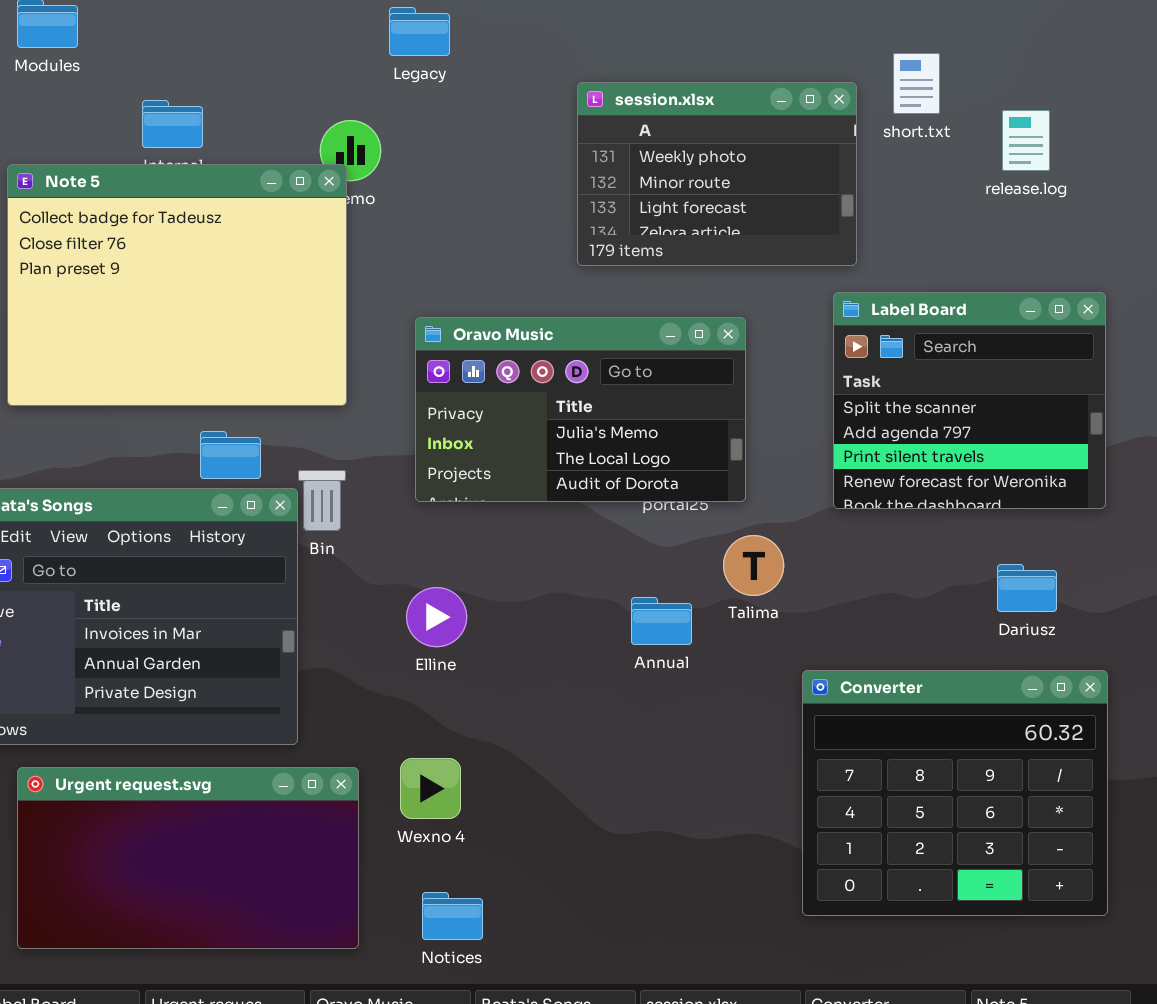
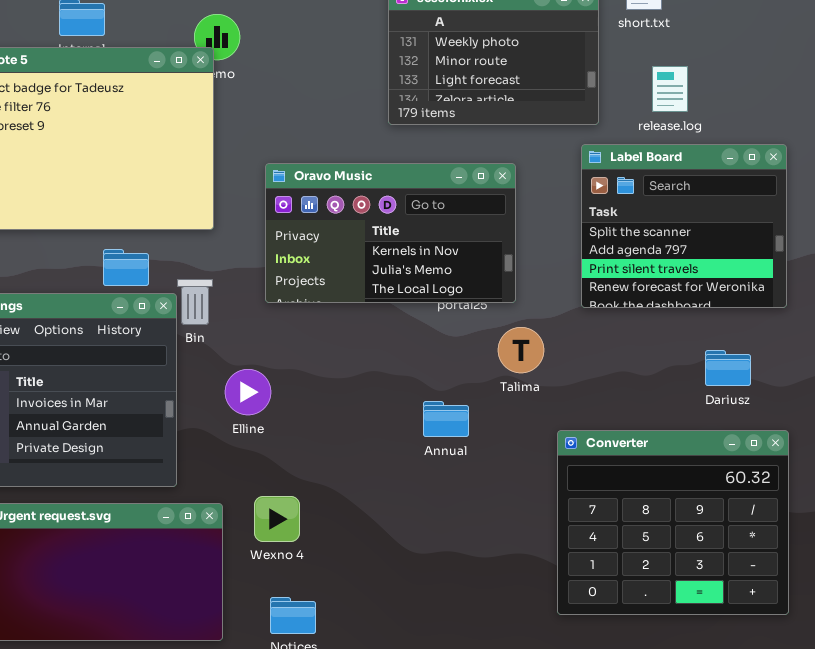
release.log: [1002,110,1050,171] -> [652,66,688,112], moved
Oravo Music: [415,317,746,502] -> [265,163,516,303], scrolled up 1 row
Elline: [406,587,467,647] -> [225,369,271,415], moved
Annual: [631,597,692,645] -> [423,401,469,437], moved

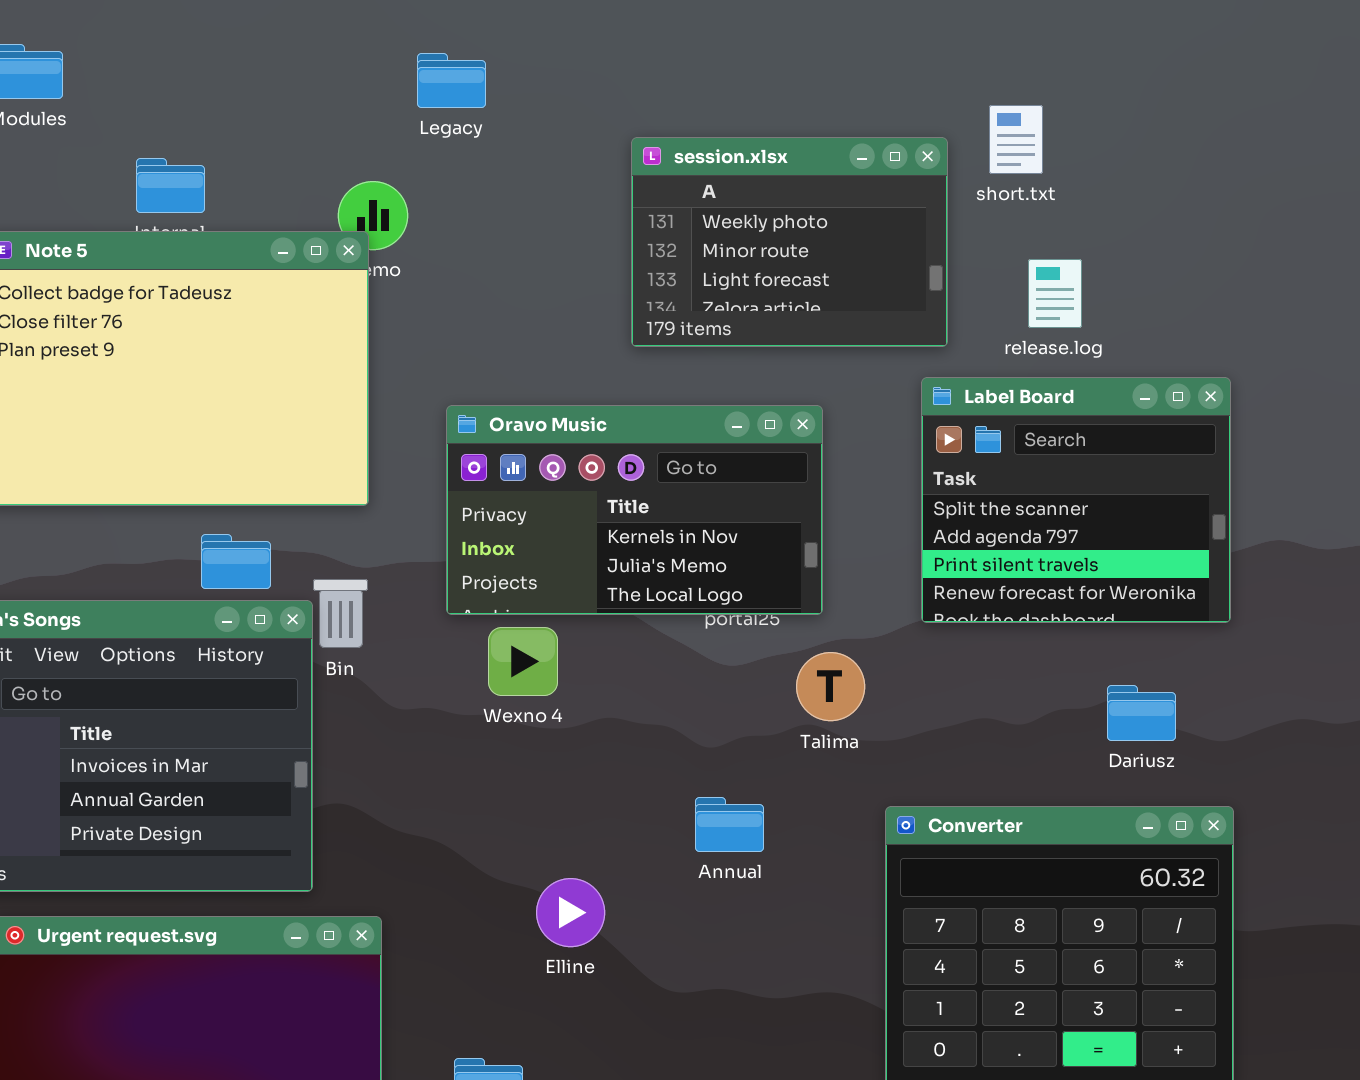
Elline: [225,369,271,415] -> [536,878,605,947], moved
Annual: [423,401,469,437] -> [695,797,764,852], moved
Wexno 4: [254,496,300,542] -> [488,627,558,696], moved

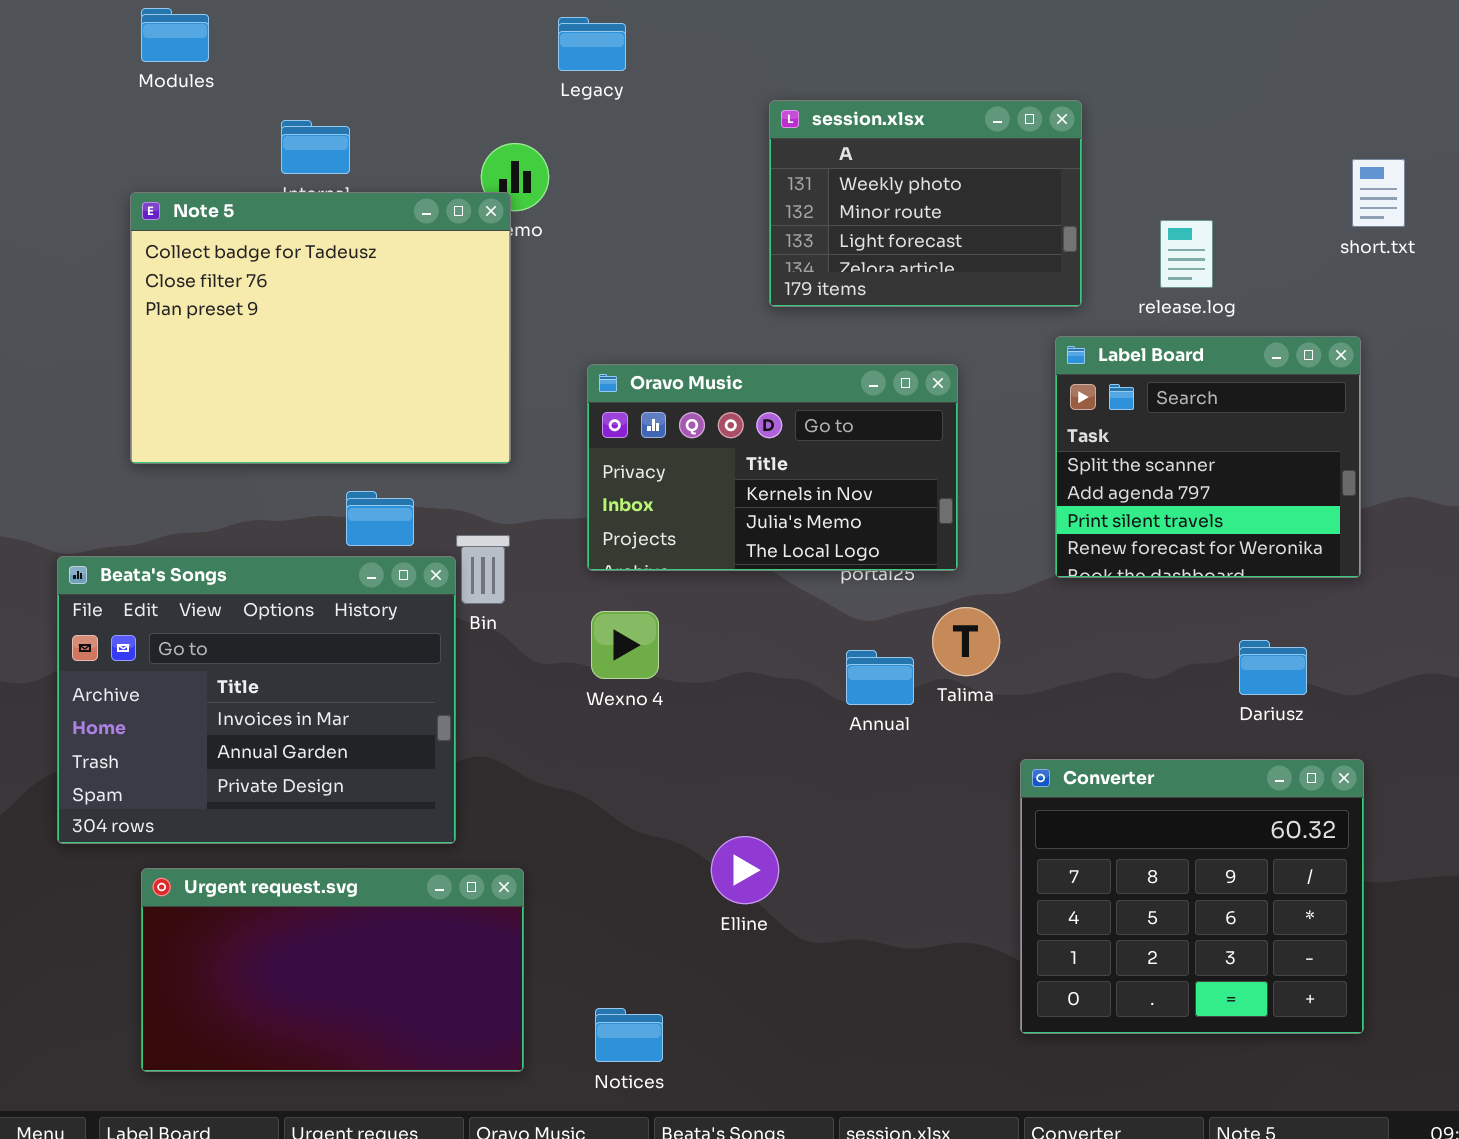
short.txt: [989,105,1043,174] -> [1352,159,1405,227], moved
Wexno 4: [488,627,558,696] -> [591,611,659,679], moved
Annual: [695,797,764,852] -> [846,650,914,705], moved
Elline: [536,878,605,947] -> [711,836,779,904], moved

